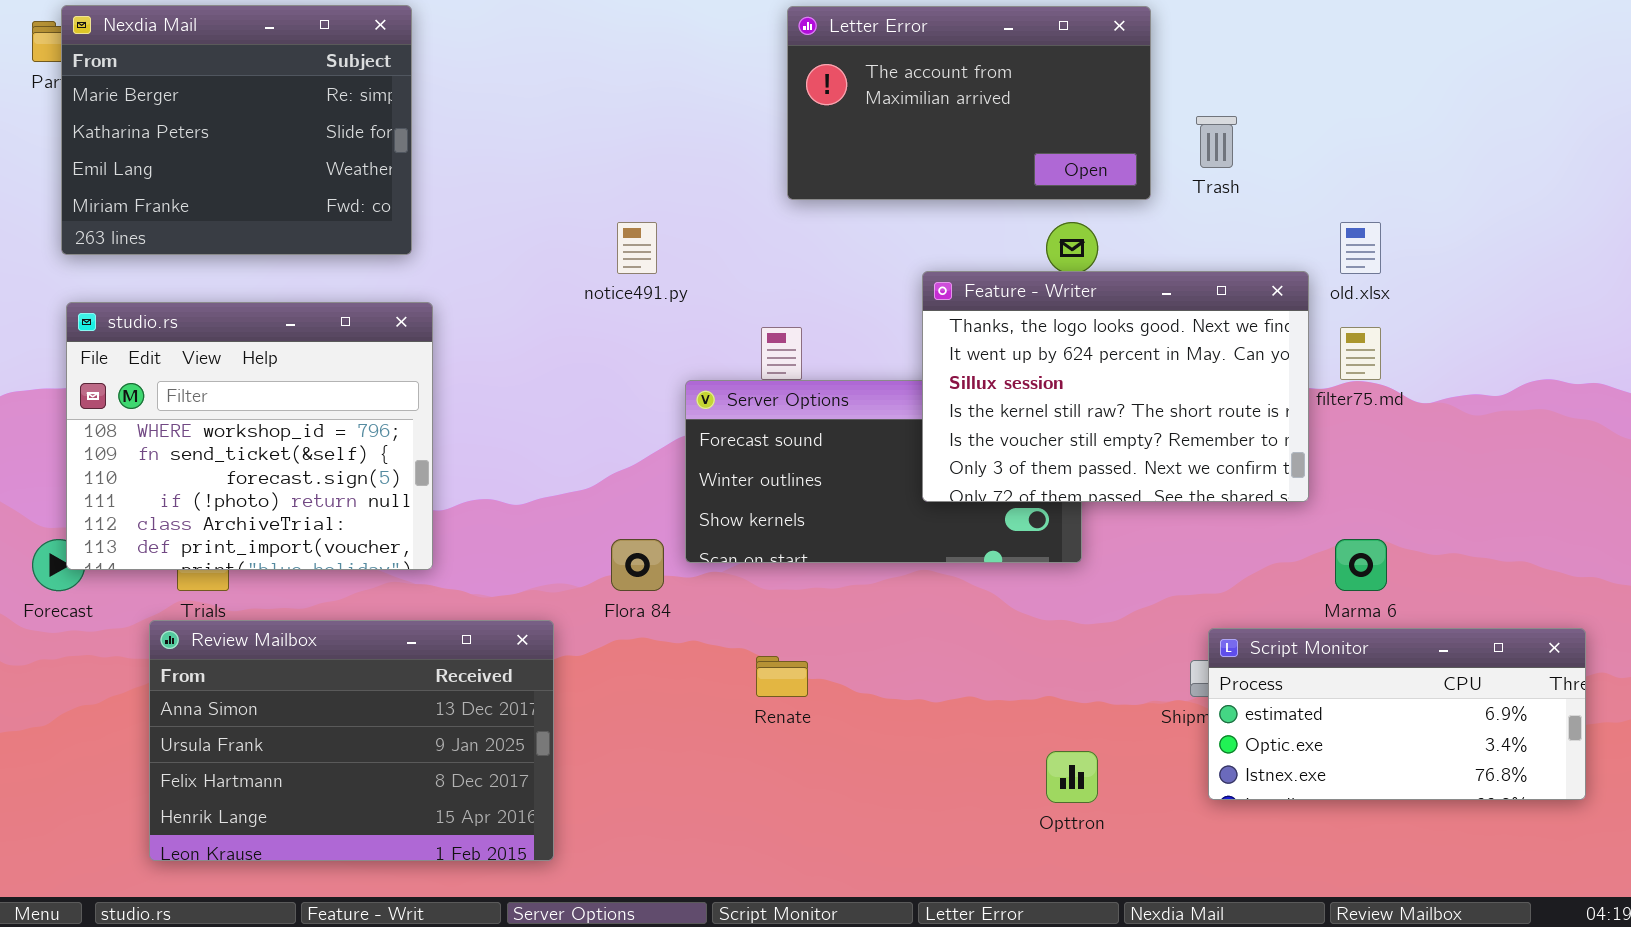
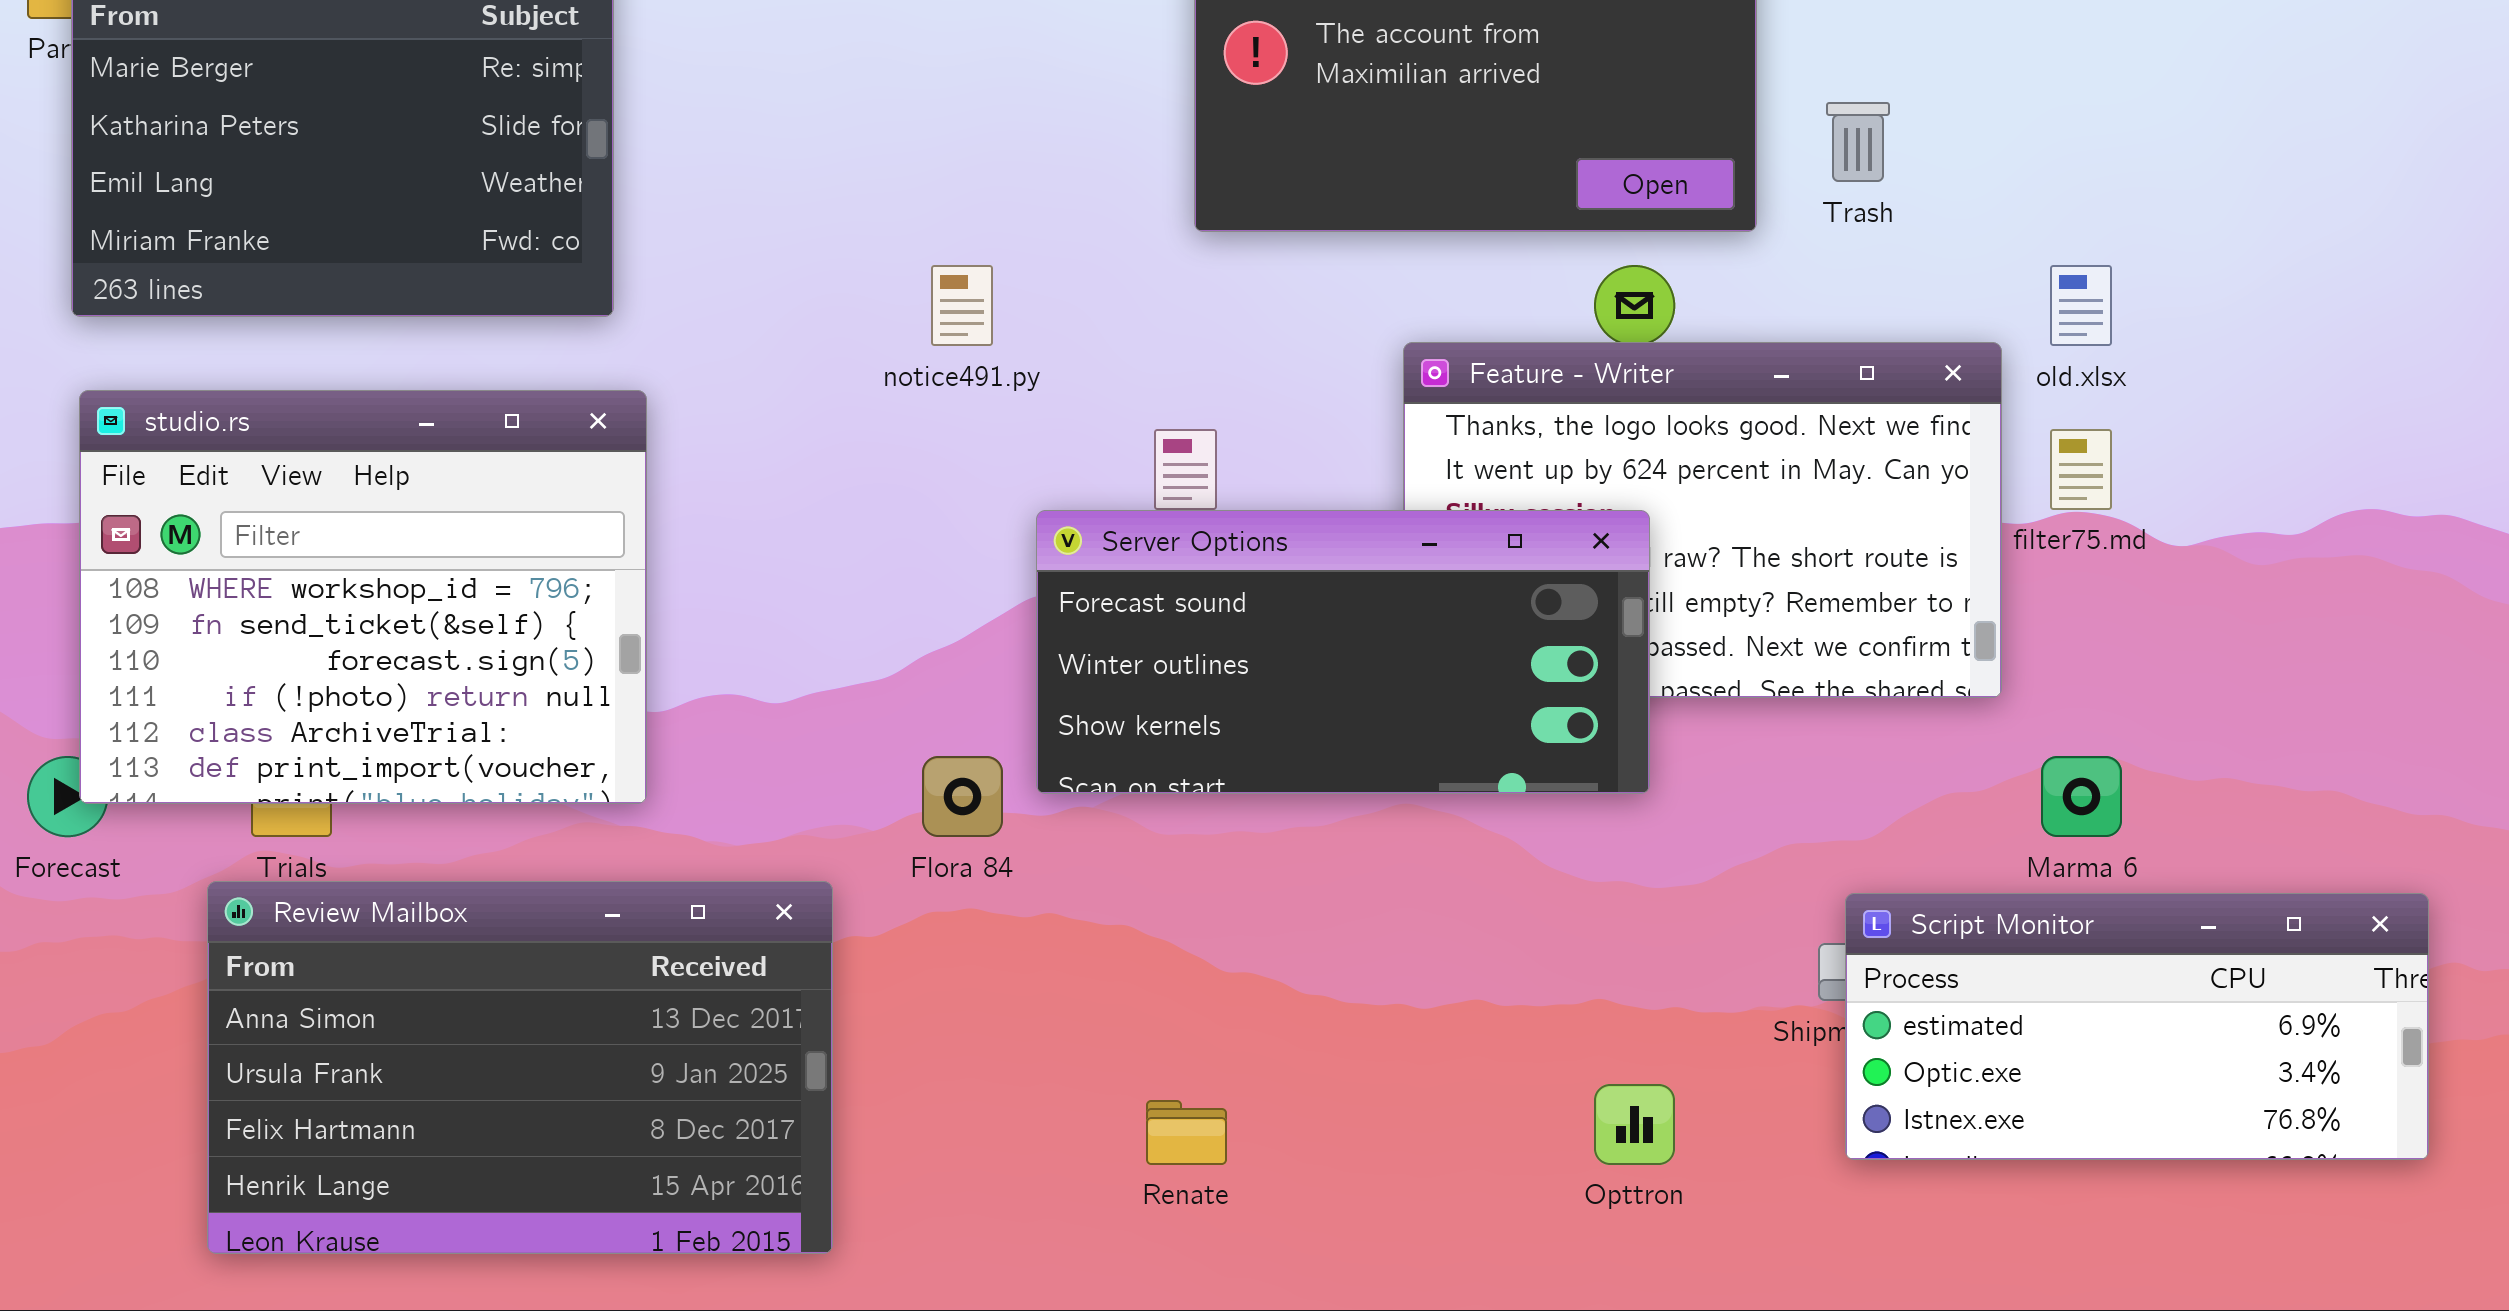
Server Options: [685,380,1082,563] -> [1036,510,1650,794], raised
Renate: [756,656,808,697] -> [1146,1100,1227,1165], moved

